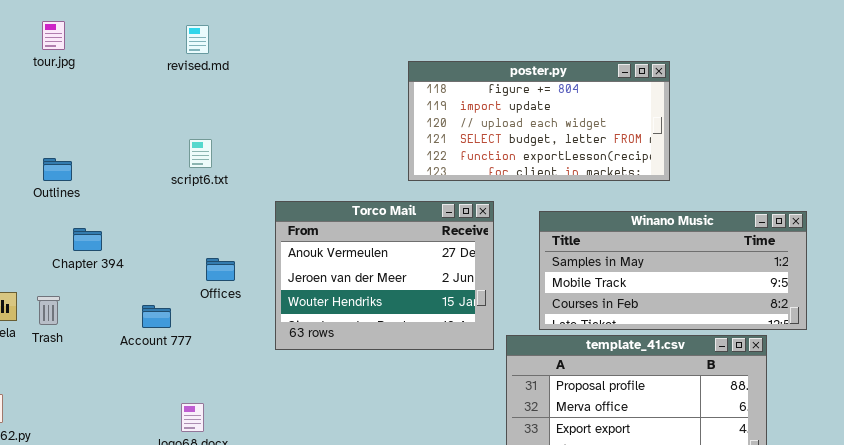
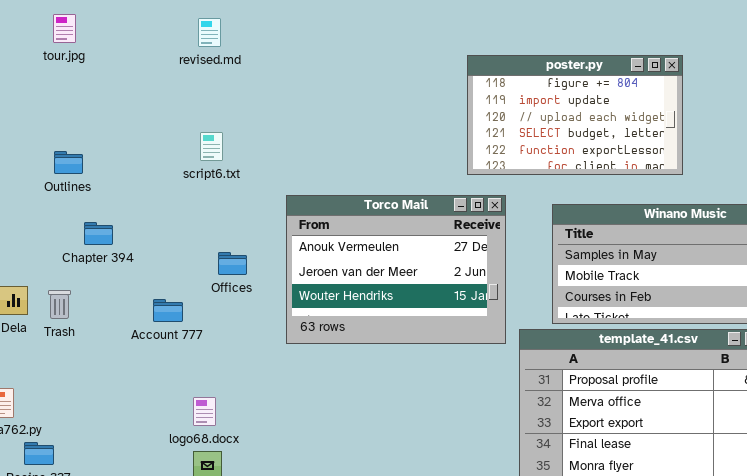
poster.py: [408,61,670,181] -> [467,55,683,175], resized

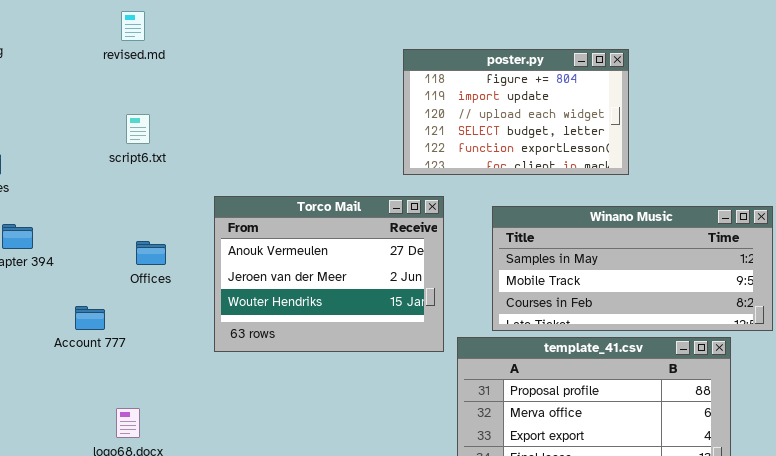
script6.txt: [200,132,223,161] -> [126,114,150,144], moved
Offices: [218,252,247,275] -> [136,241,166,265], moved

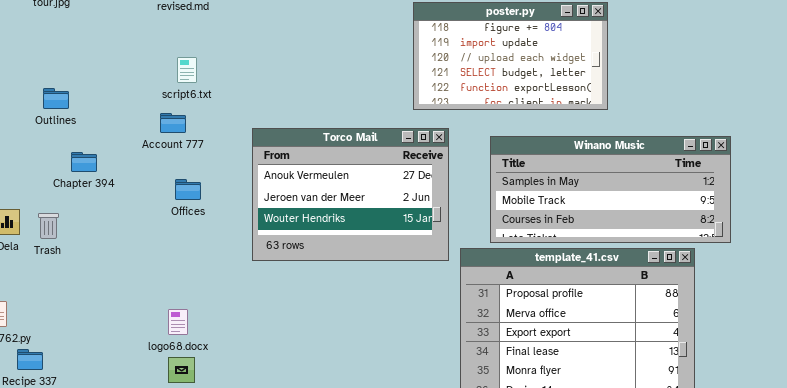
Offices: [136,241,166,265] -> [175,179,201,200], moved
Account 777: [75,306,105,330] -> [160,113,186,133], moved

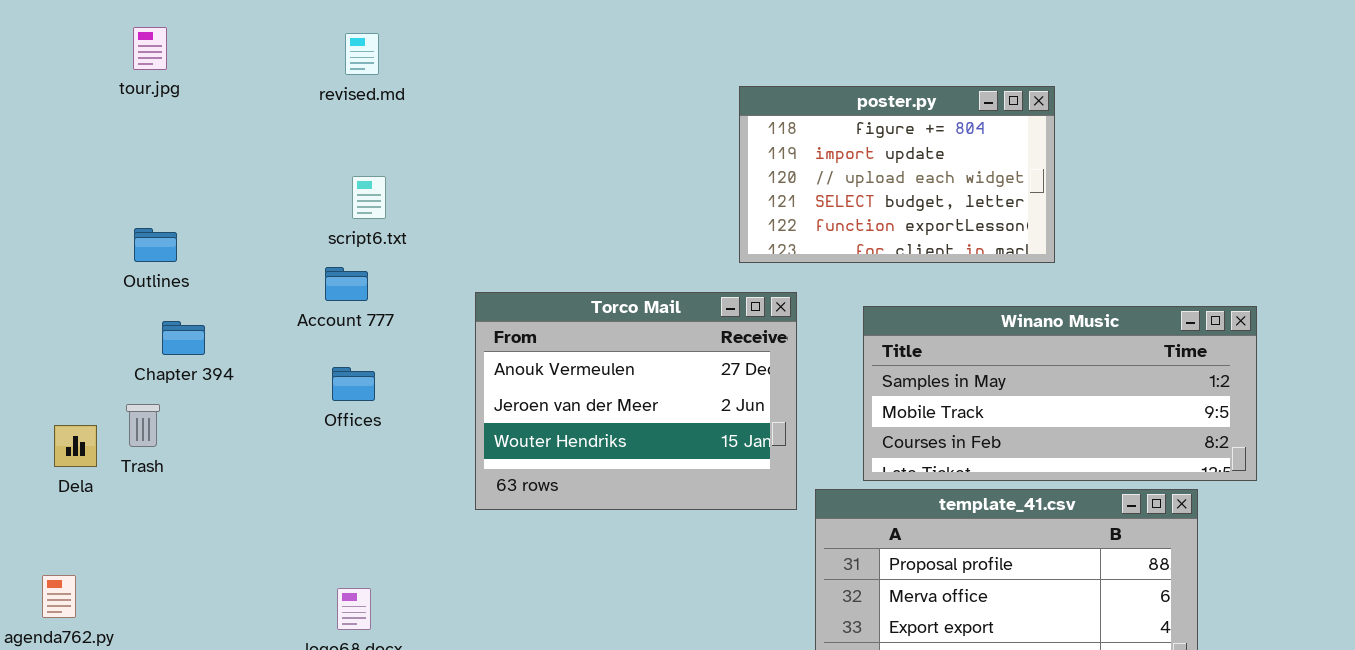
Chapter 394: [71,152,97,172] -> [162,321,205,355], moved
Offices: [175,179,201,200] -> [332,367,375,401], moved
Trash: [38,213,59,239] -> [126,404,160,447], moved

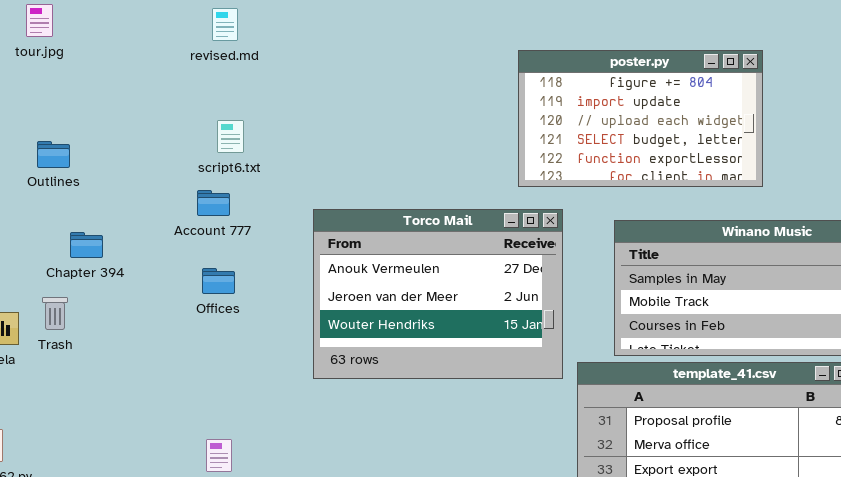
tour.jpg: [133,27,167,70] -> [26,4,53,37], moved
Outlines: [134,228,177,262] -> [37,141,70,168], moved

